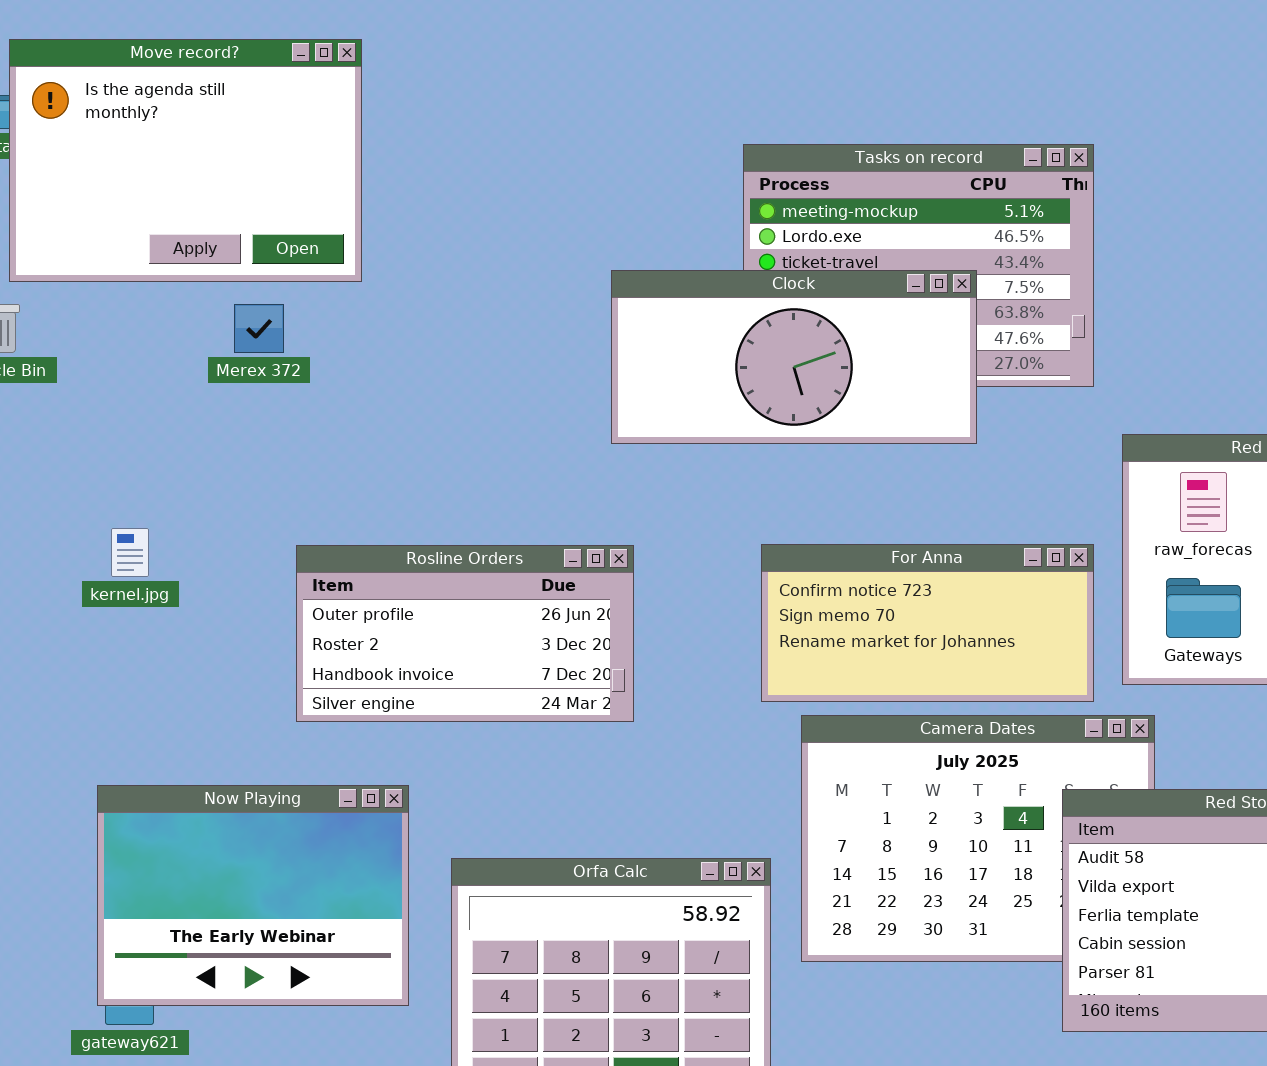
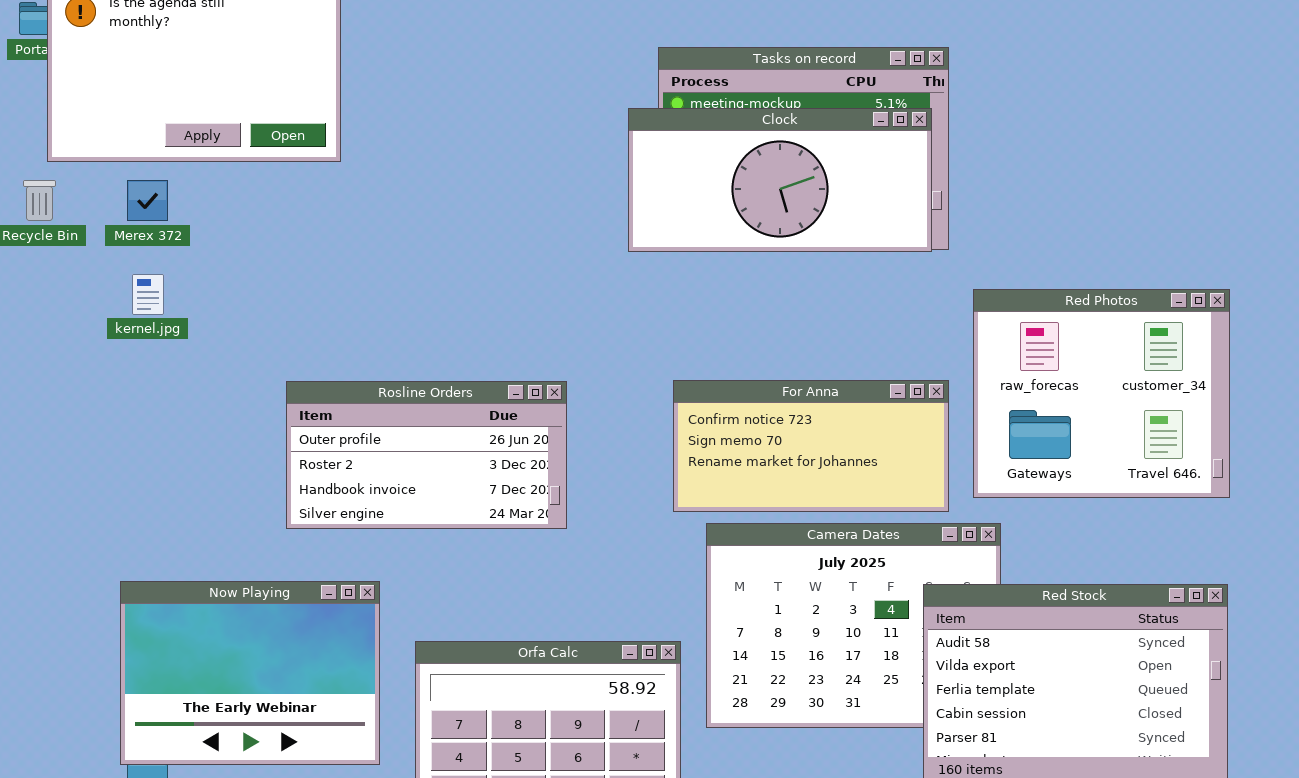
Clock: [611,270,977,444] -> [628,108,932,252], moved
Merex 372: [234,304,284,353] -> [127,180,168,221], moved
kernel.jpg: [111,528,149,577] -> [132,274,164,315], moved

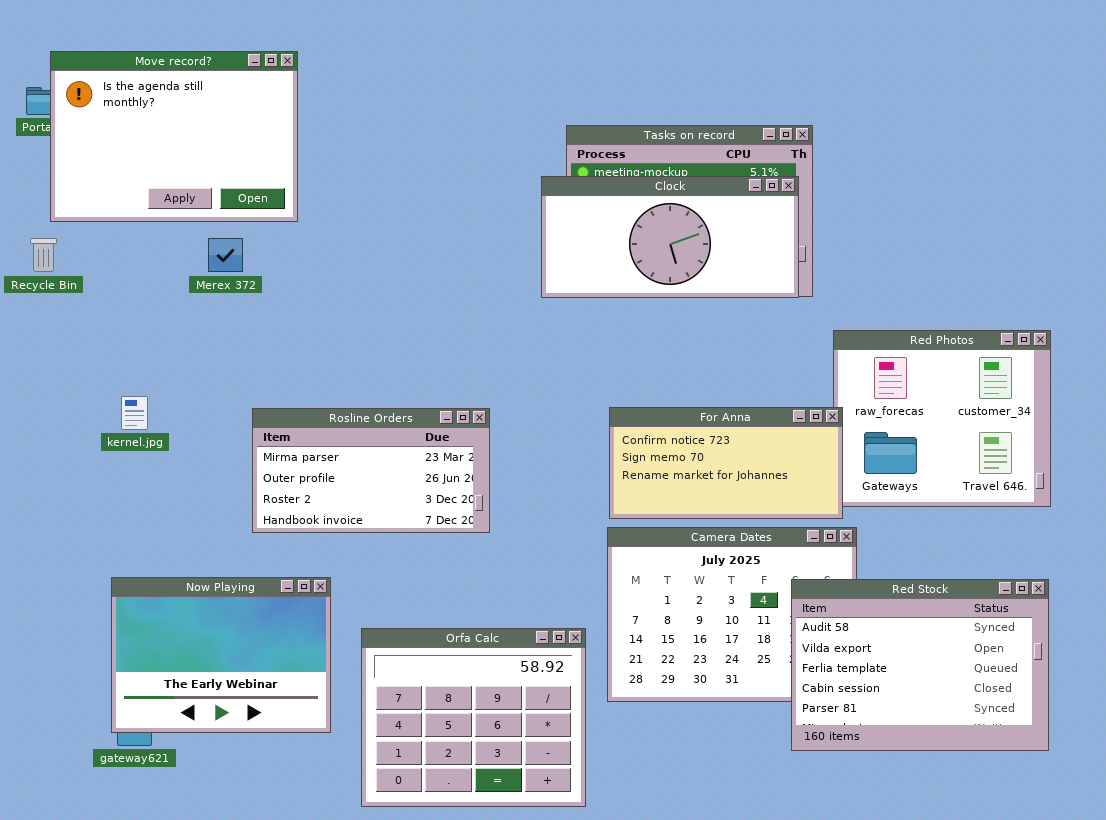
Merex 372: [127,180,168,221] -> [208,238,243,272], moved
kernel.jpg: [132,274,164,315] -> [121,396,148,430], moved
For Anna: [673,380,949,512] -> [609,407,843,519], moved
Rosline Orders: [286,381,567,529] -> [252,408,490,533], scrolled up 1 row

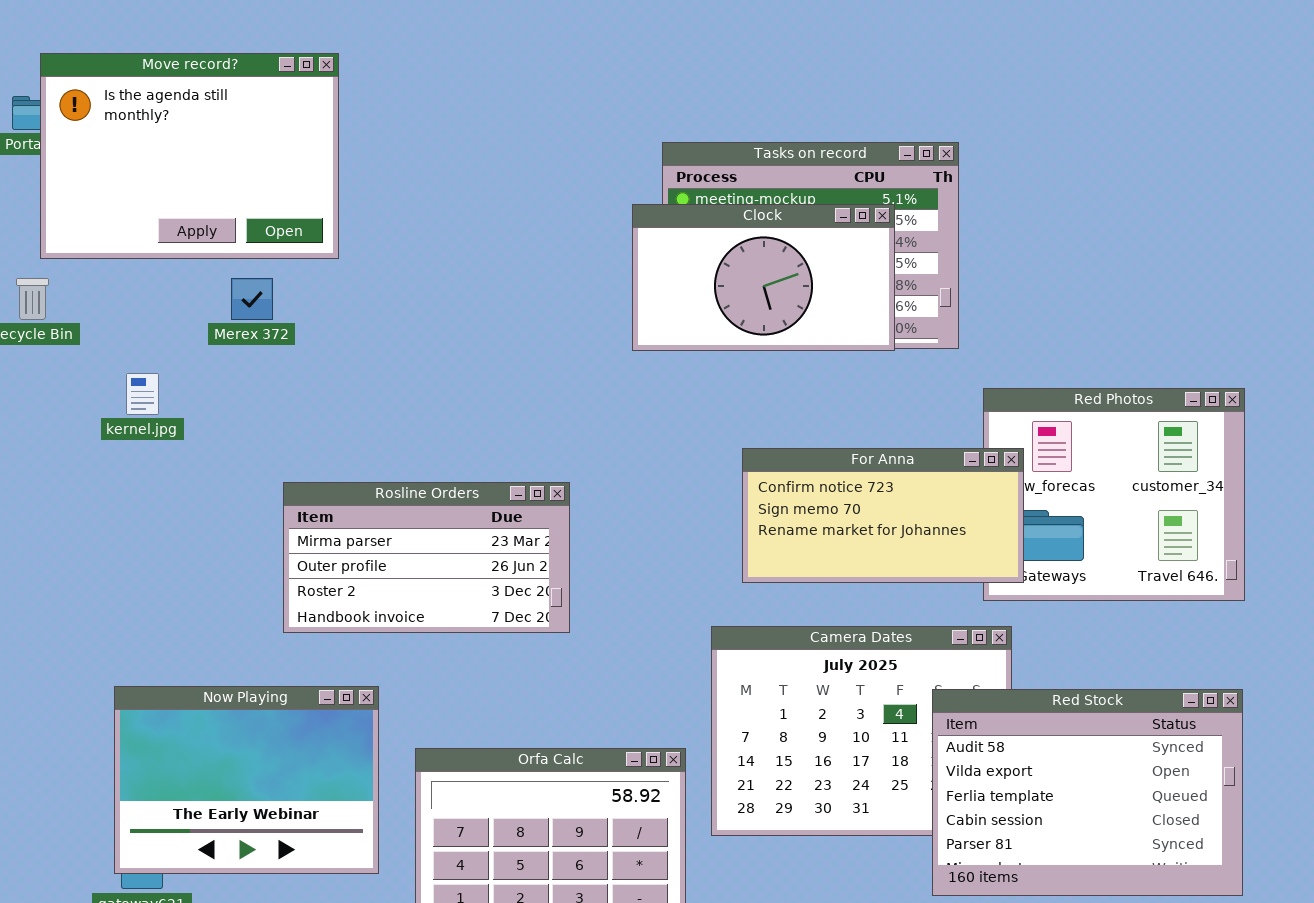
Clock: [541,176,799,298] -> [632,204,895,351], resized
kernel.jpg: [121,396,148,430] -> [126,373,159,415], moved
For Anna: [609,407,843,519] -> [742,448,1024,583], moved

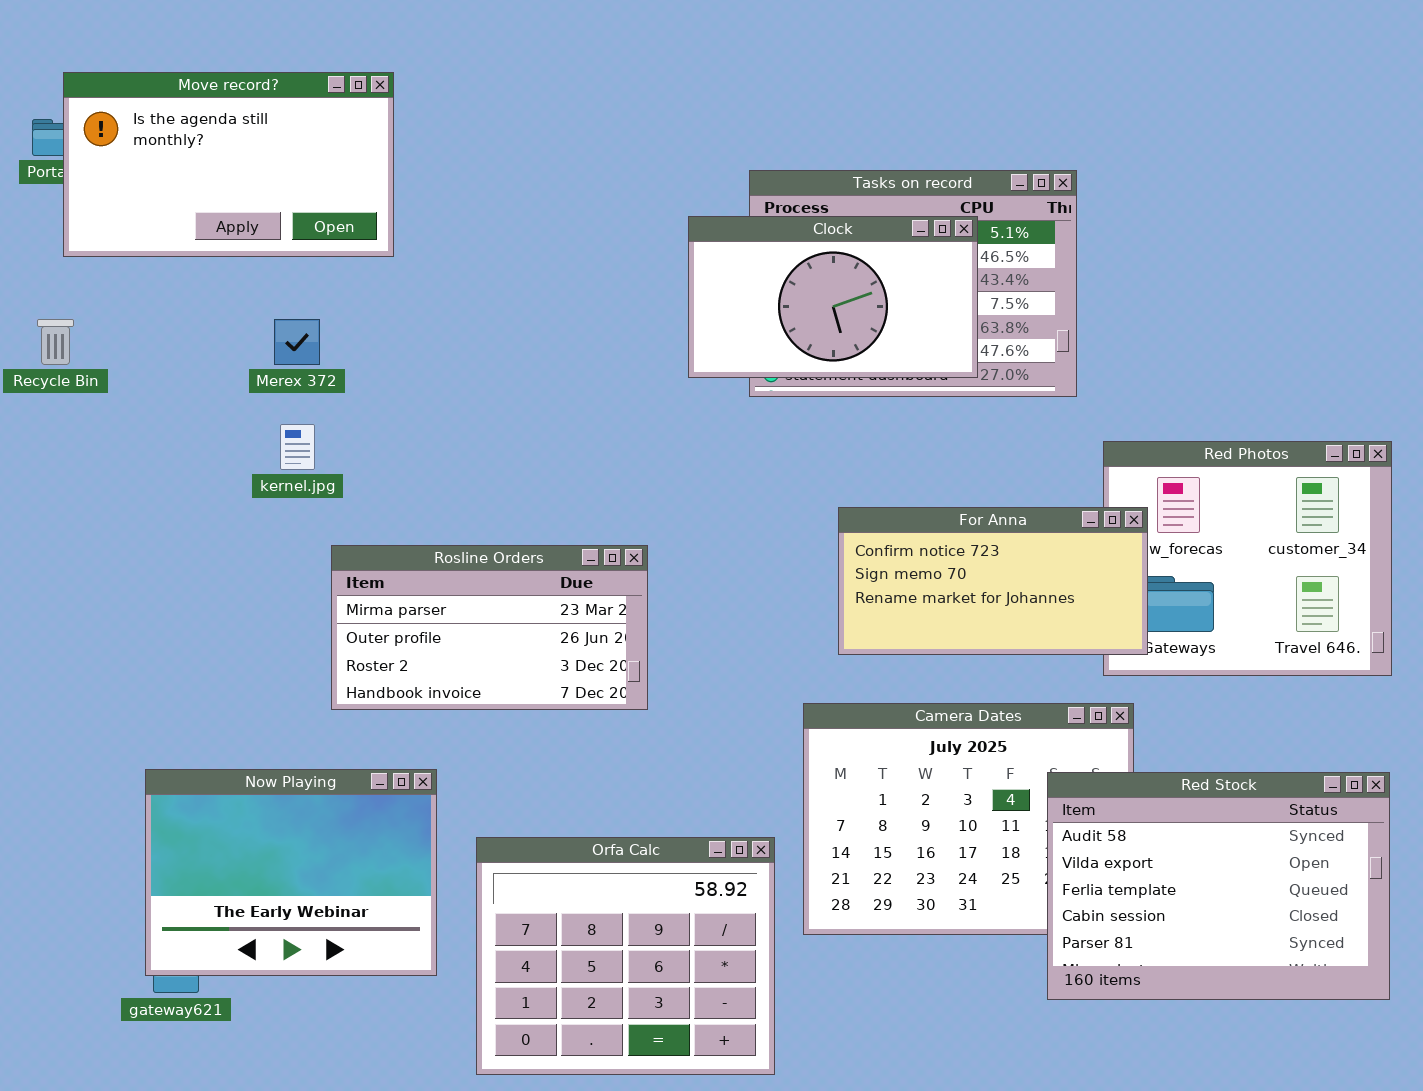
Move record?: [40,53,339,259] -> [63,72,394,257], resized
Clock: [632,204,895,351] -> [688,216,978,378], moved
kernel.jpg: [126,373,159,415] -> [280,424,315,470], moved

